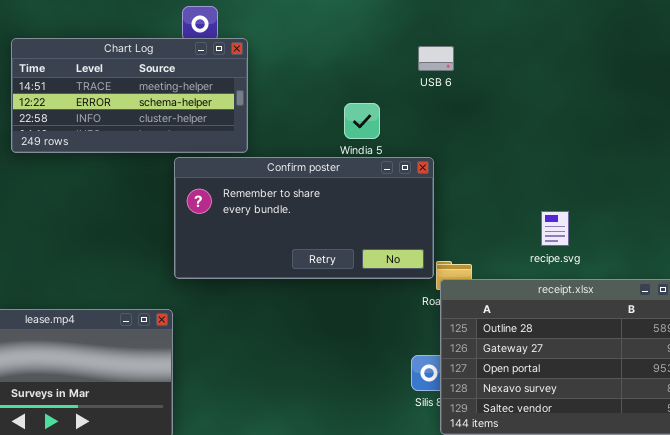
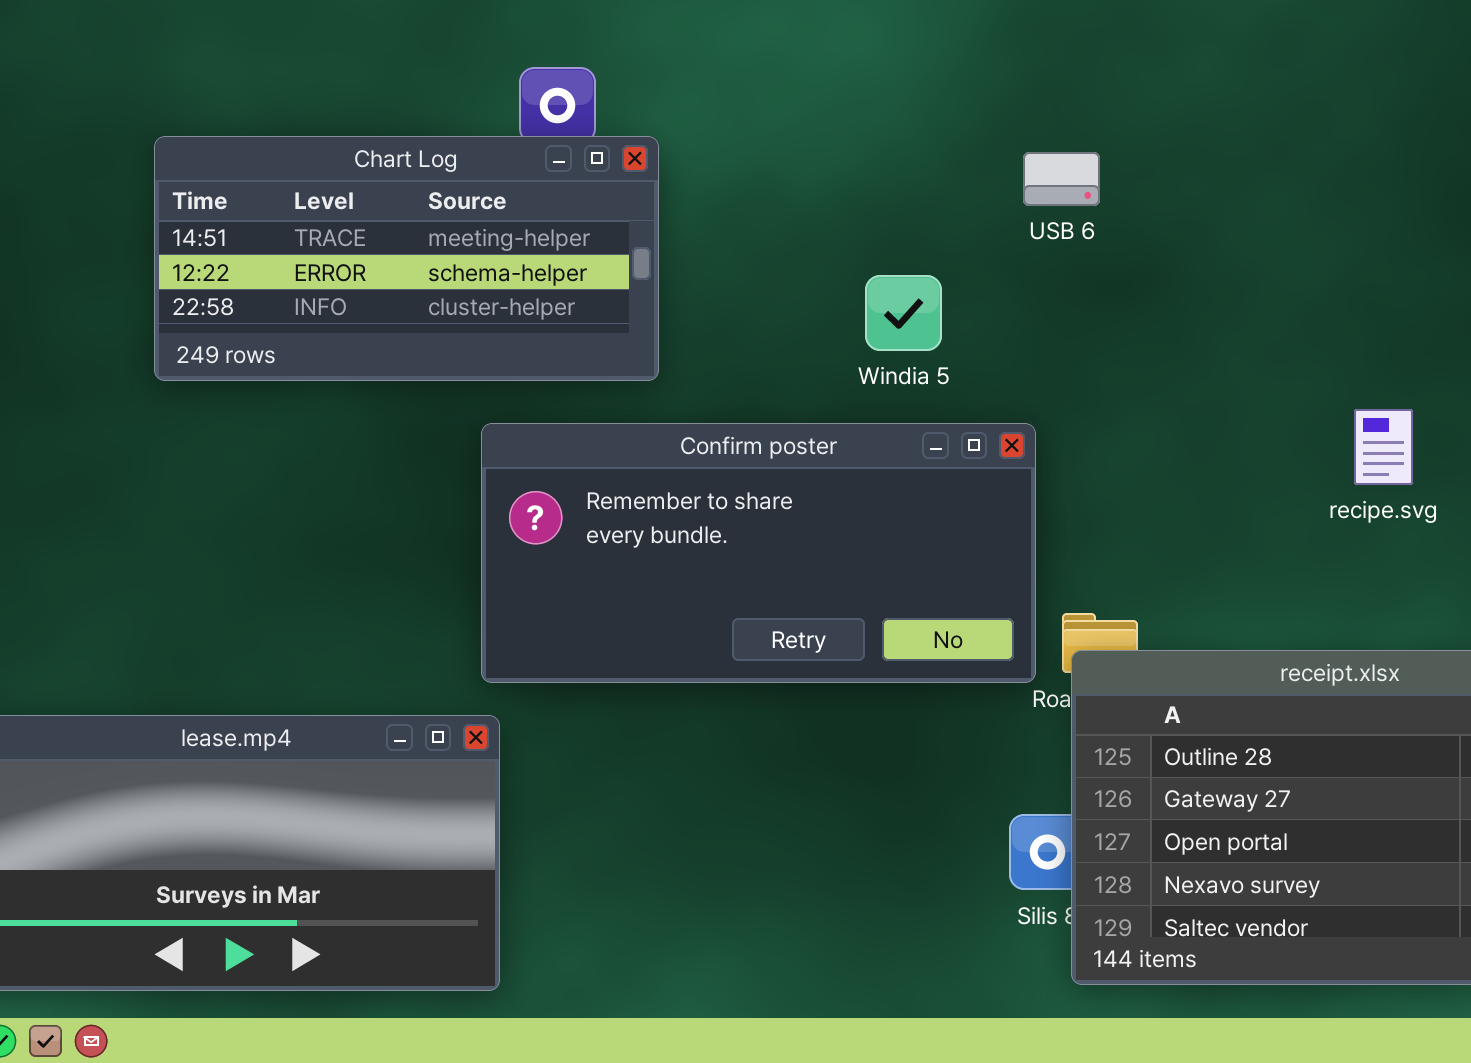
Confirm poster: [174,157,434,279] -> [481,423,1036,683], moved
recipe.svg: [541,211,569,246] -> [1354,409,1413,485], moved

